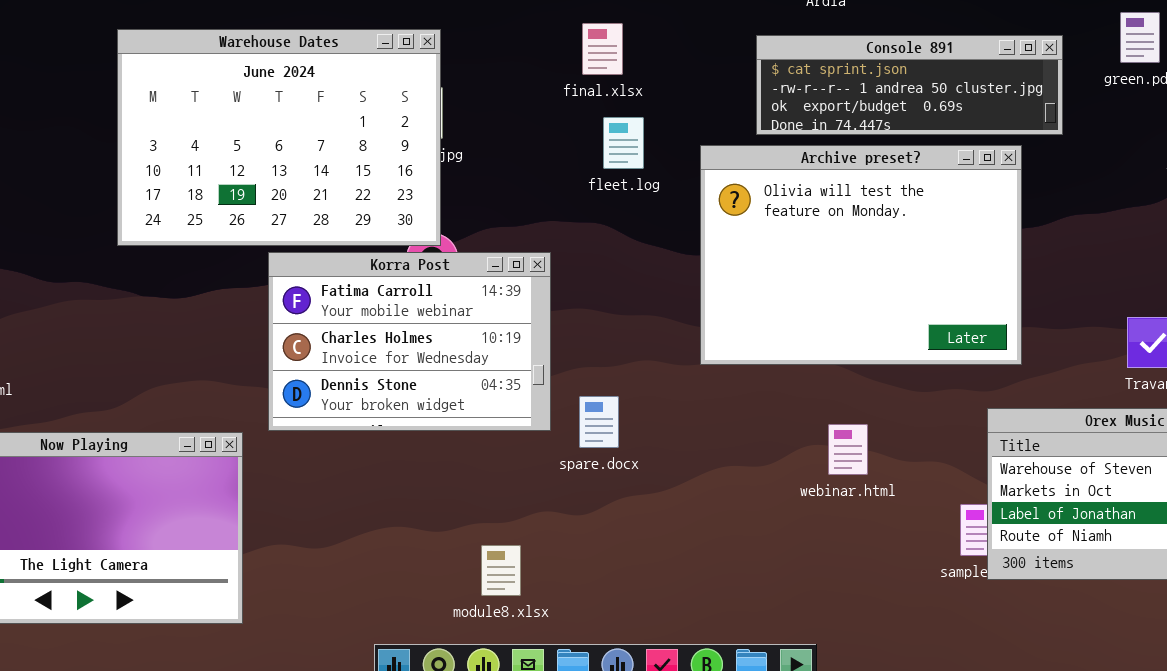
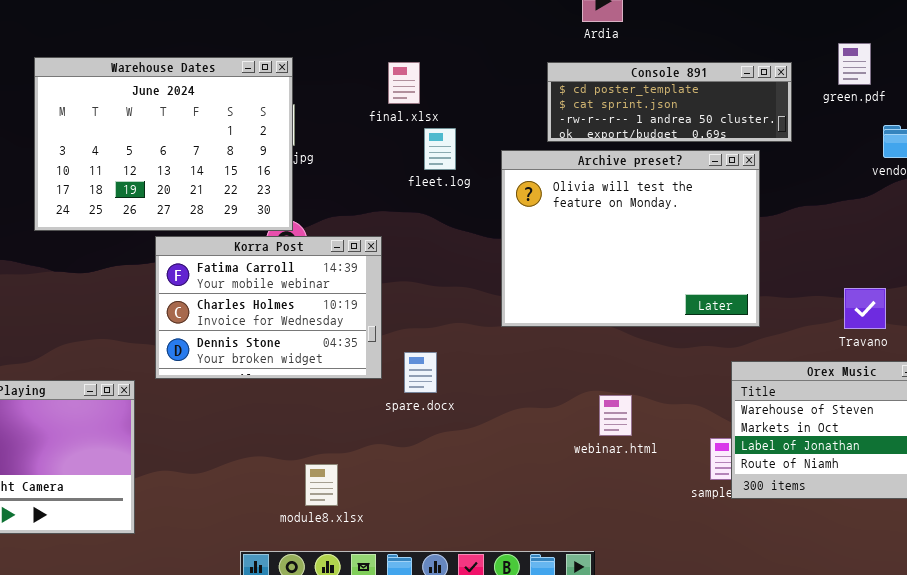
final.xlsx: [582,23,623,75] -> [388,62,420,104], moved
Console 891: [756,35,1063,135] -> [547,62,792,142], scrolled up 1 row
webinar.html: [828,424,868,475] -> [599,395,632,436], moved
module8.xlsx: [481,545,521,596] -> [305,464,338,506], moved

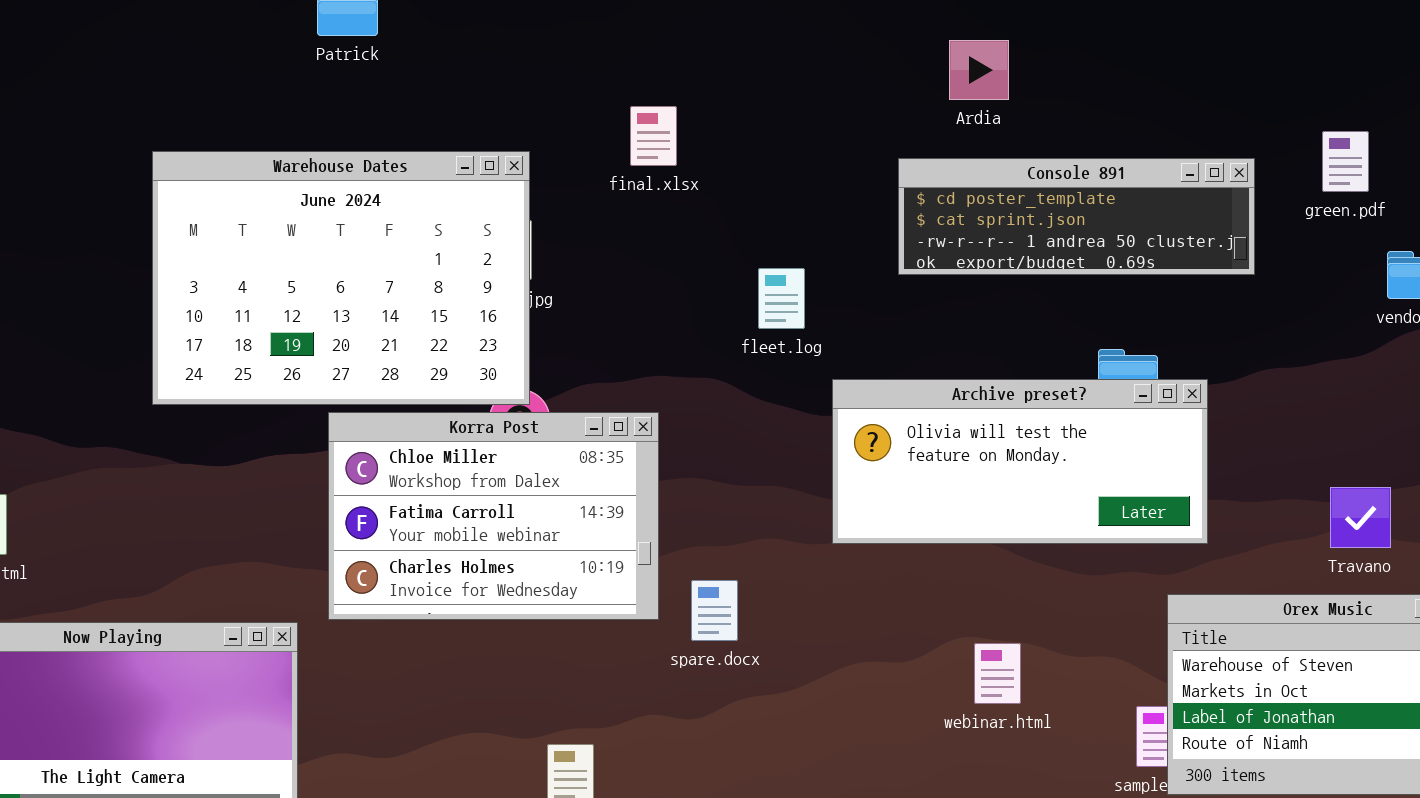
final.xlsx: [388,62,420,104] -> [630,106,677,166], moved
fleet.log: [424,128,456,170] -> [758,268,805,329], moved
Archive preset?: [501,150,760,327] -> [832,379,1208,544], resized
Korra Post: [155,236,382,379] -> [328,412,659,620], scrolled up 1 row

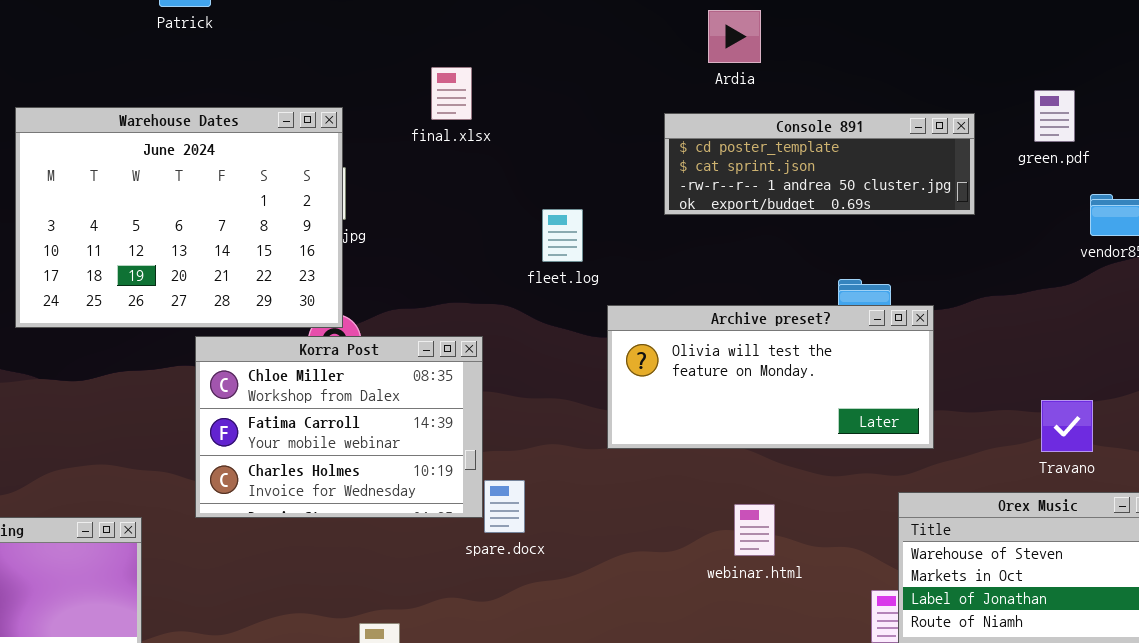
Korra Post: [328,412,659,620] -> [195,336,483,518], moved
webinar.html: [974,643,1021,704] -> [734,504,775,556], moved

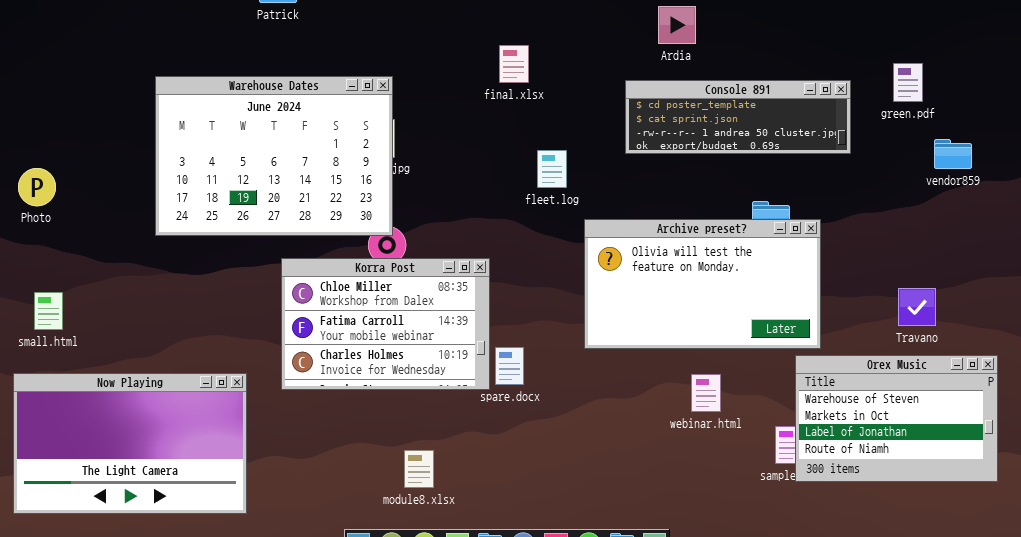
final.xlsx: [431,67,472,120] -> [499,45,529,83], moved
Archive preset?: [607,305,934,449] -> [584,219,821,349], resized
Korra Post: [195,336,483,518] -> [281,258,490,390], moved
webinar.html: [734,504,775,556] -> [691,374,721,412], moved

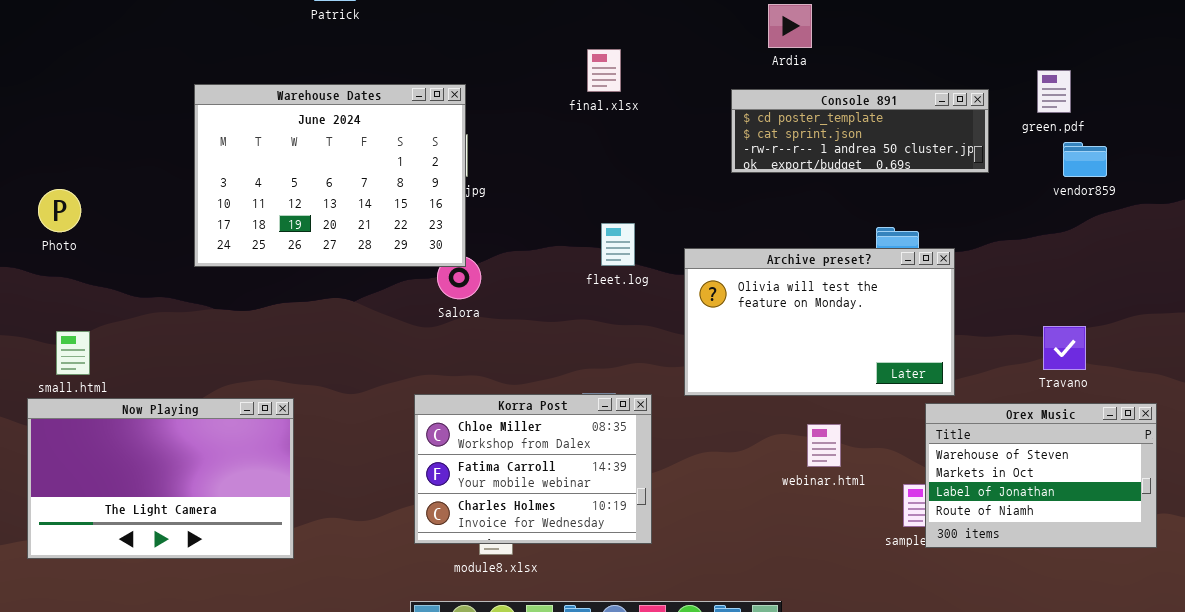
vendor859: [934,139,972,169] -> [1063,142,1107,177], moved
fleet.log: [537,150,567,188] -> [601,223,635,266], moved
Korra Post: [281,258,490,390] -> [414,394,652,544], moved
Now Playing: [13,373,247,514] -> [27,398,294,559], moved

